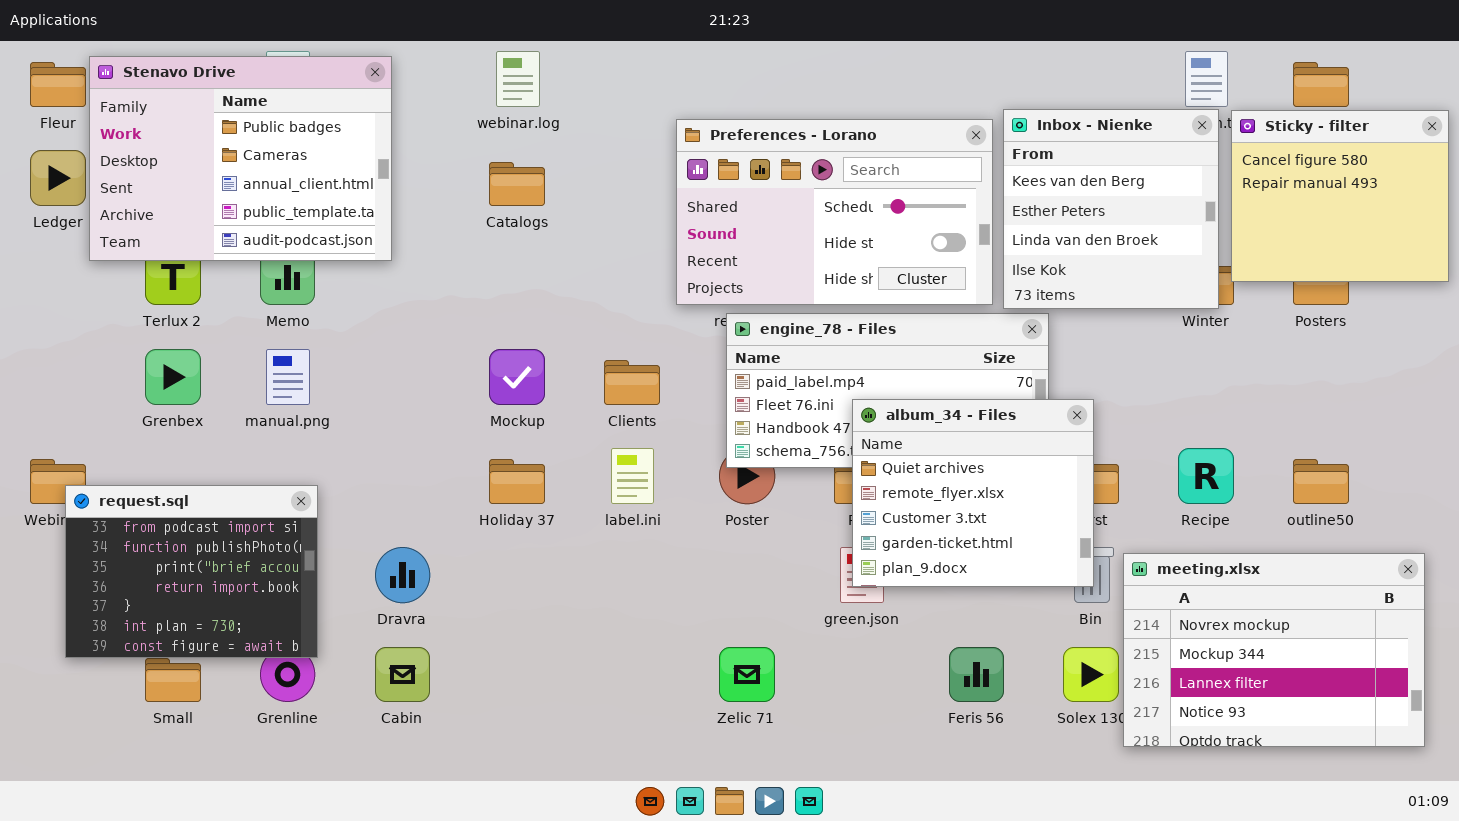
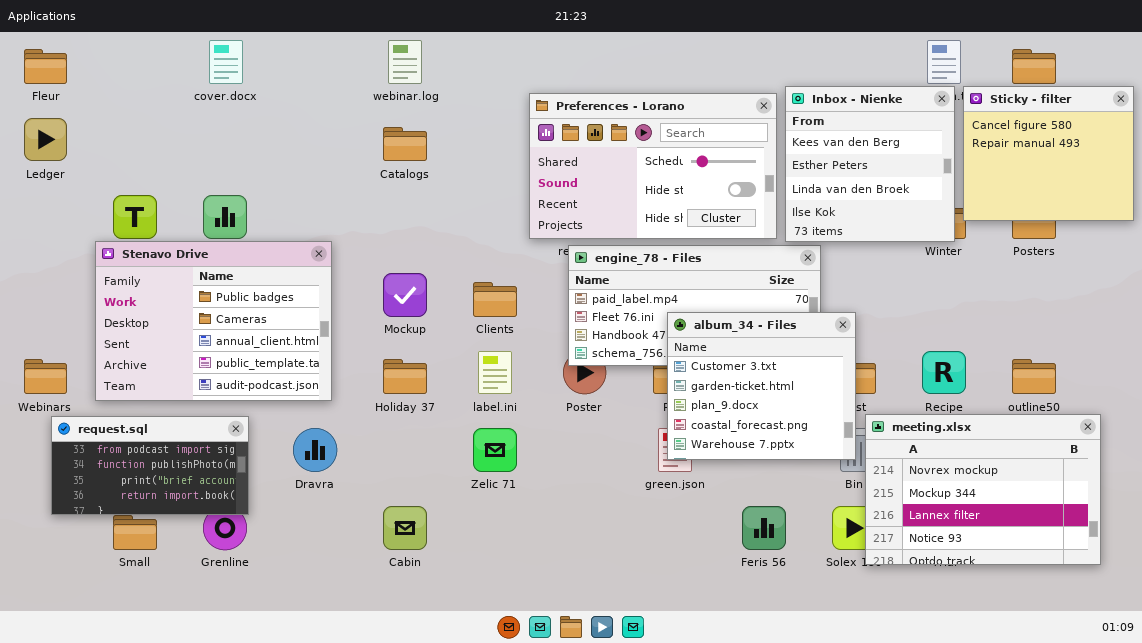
Stenavo Drive: [89,56,392,261] -> [95,241,332,401], moved
album_34 - Files: [852,399,1094,587] -> [667,312,856,460], scrolled down 2 rows
request.sql: [65,485,318,658] -> [51,416,249,515], resized
meeting.xlsx: [1123,553,1425,747] -> [865,414,1101,565], moved
Cabin: [375,647,430,702] -> [383,506,427,550], moved
Zelic 71: [719,647,775,702] -> [473,428,517,472], moved

